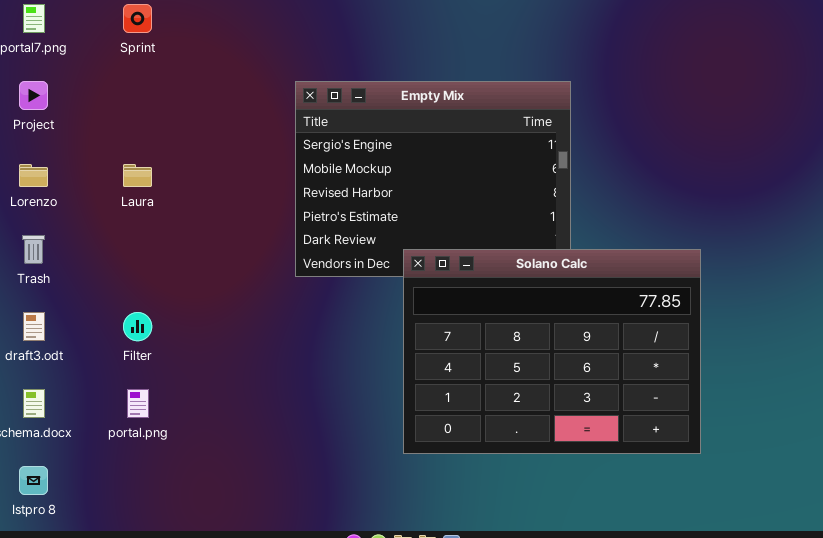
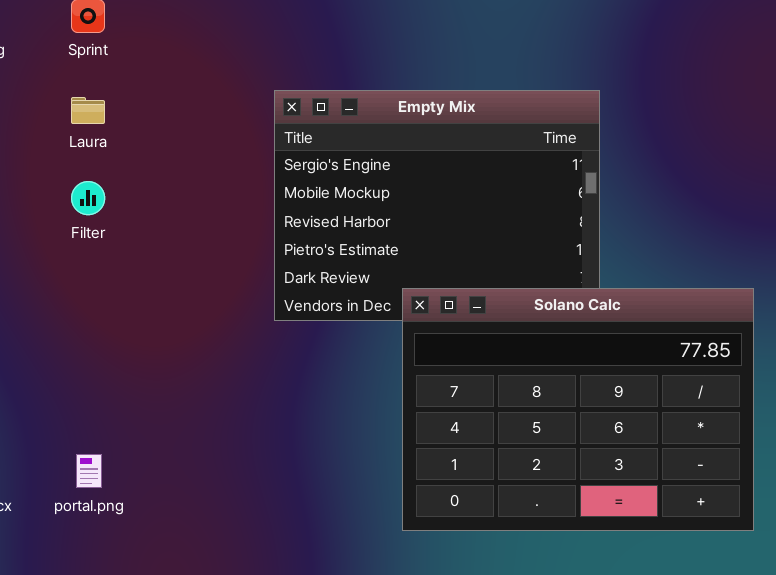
Laura: [123,164,152,187] -> [71,97,105,124], moved
Filter: [123,312,152,341] -> [71,181,105,215], moved

